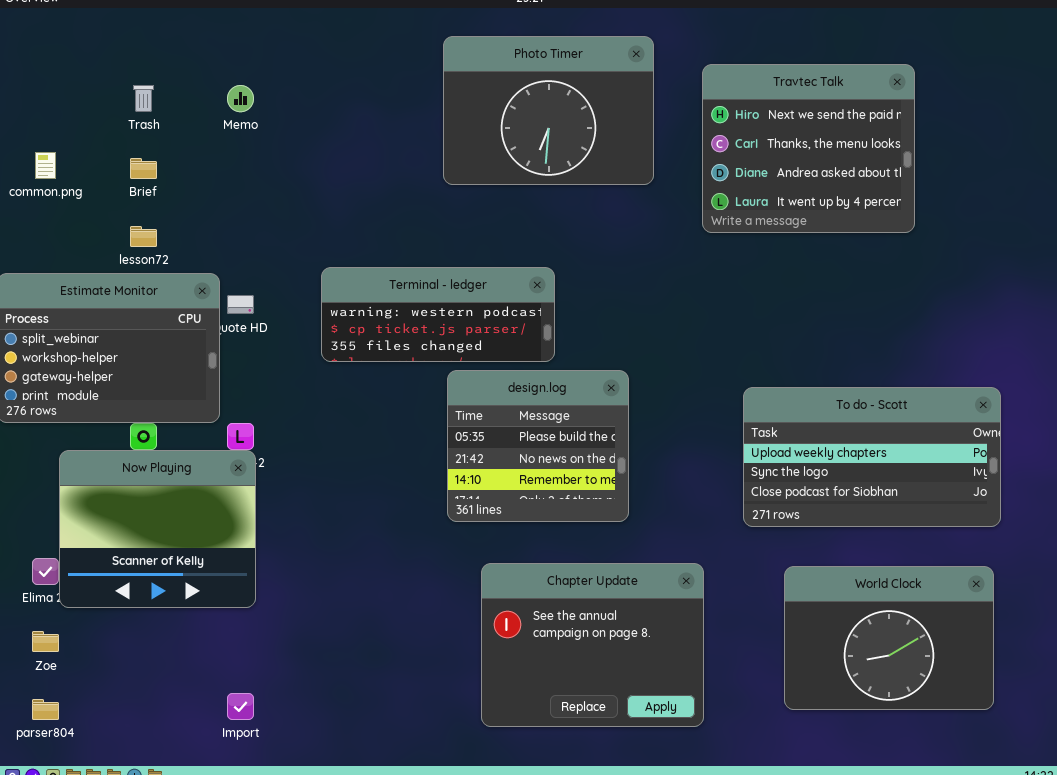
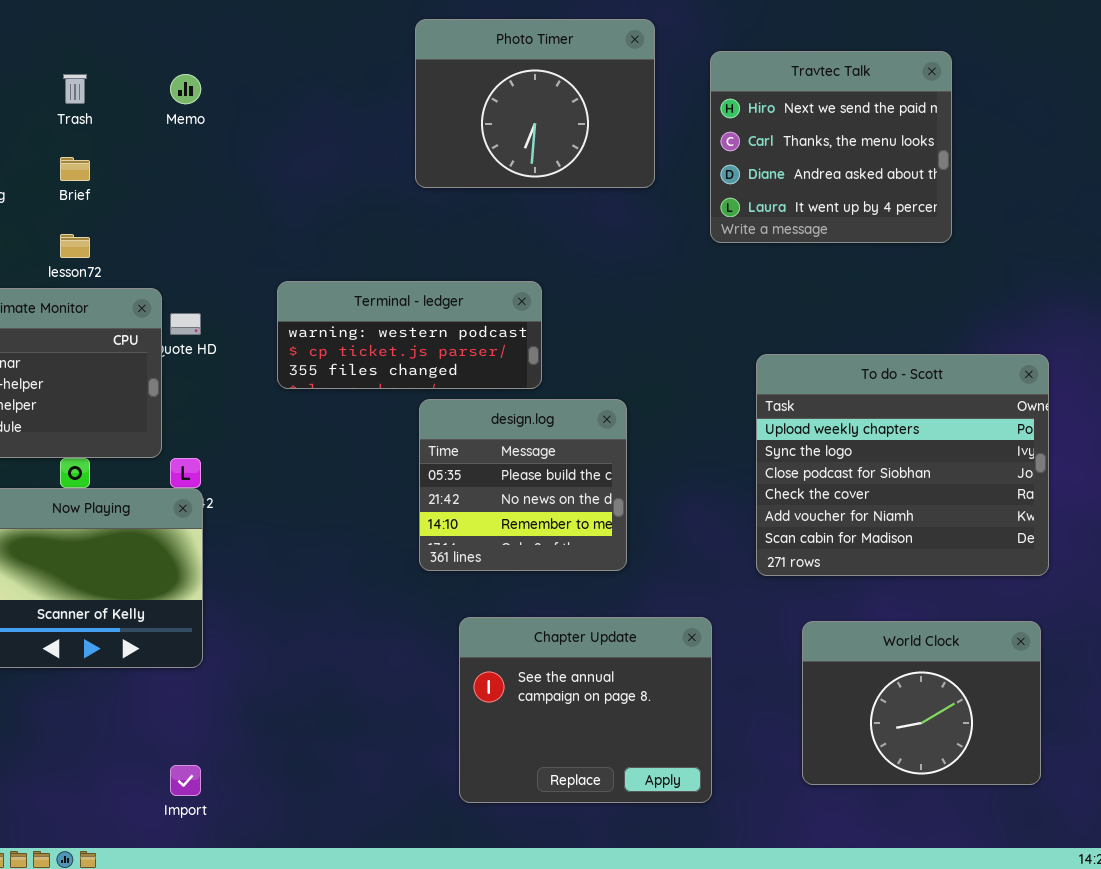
To do - Scott: [743,387,1001,527] -> [756,354,1049,576], resized

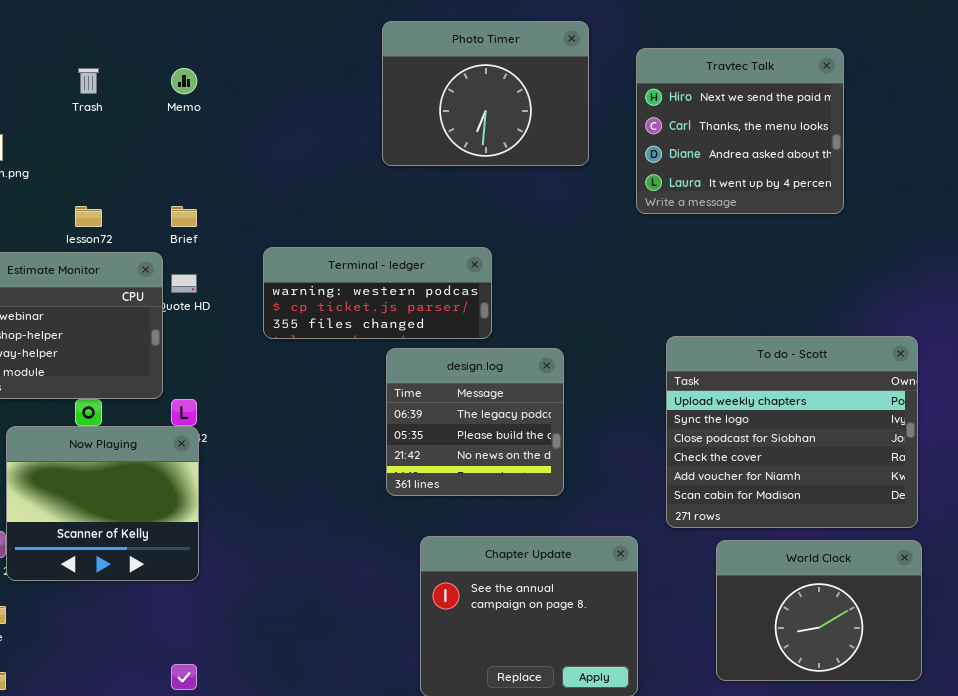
Brief: [60,157,90,181] -> [171,206,197,227], moved
To do - Scott: [756,354,1049,576] -> [666,336,918,528], moved
design.log: [419,399,627,571] -> [386,348,564,496], scrolled up 1 row

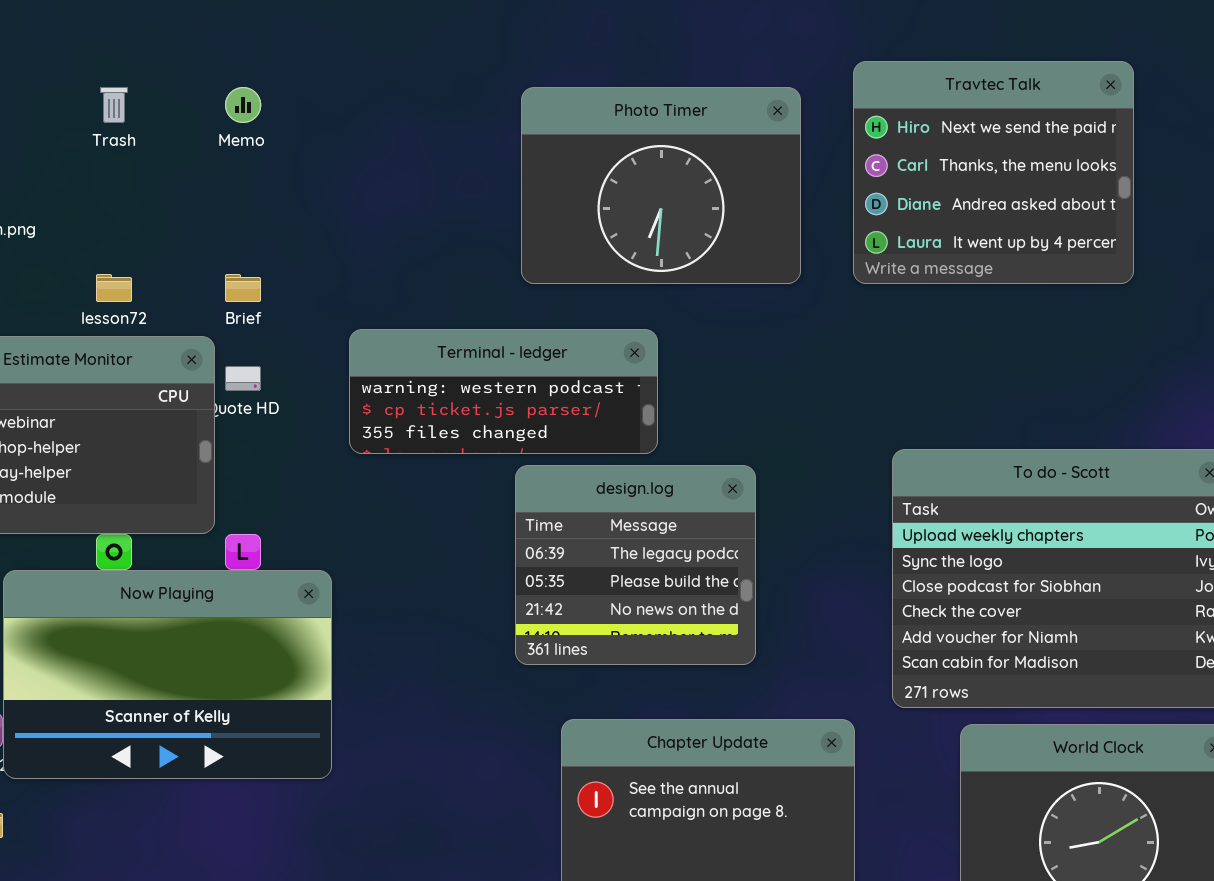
Photo Timer: [382,21,589,166] -> [521,87,801,284], moved
Now Playing: [6,426,199,581] -> [3,570,332,779], resized

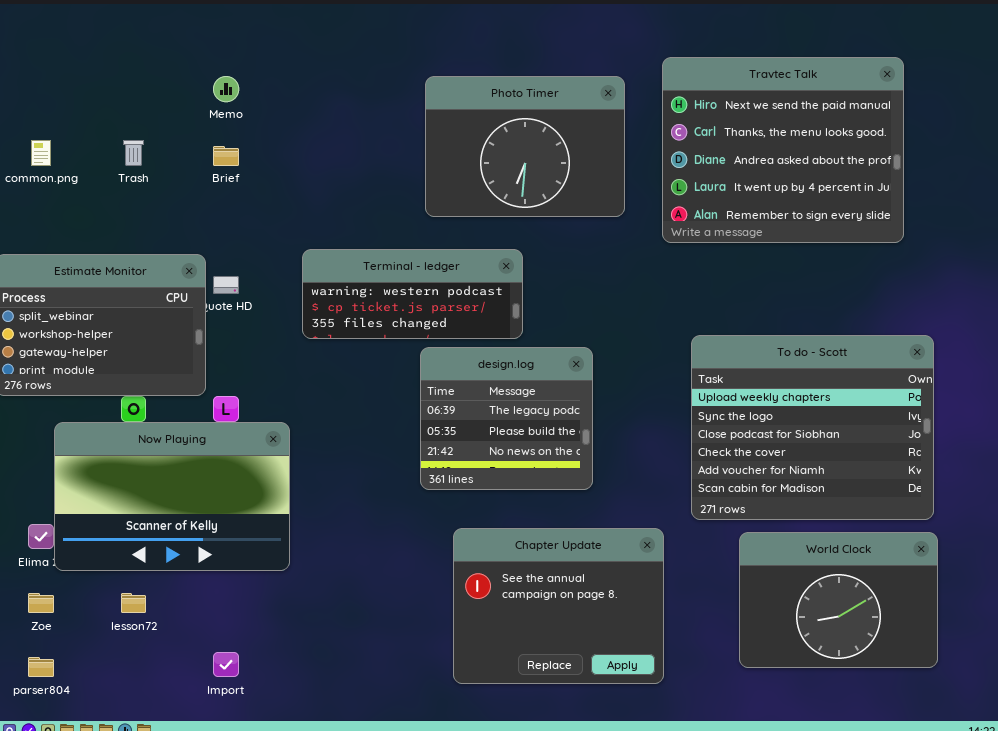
Travtec Talk: [853,61,1134,284] -> [662,57,904,243], resized
Trash: [100,87,128,123] -> [123,140,144,166], moved
lesson72: [96,274,132,302] -> [121,593,146,613], moved
Brief: [225,274,261,302] -> [213,146,239,166], moved

